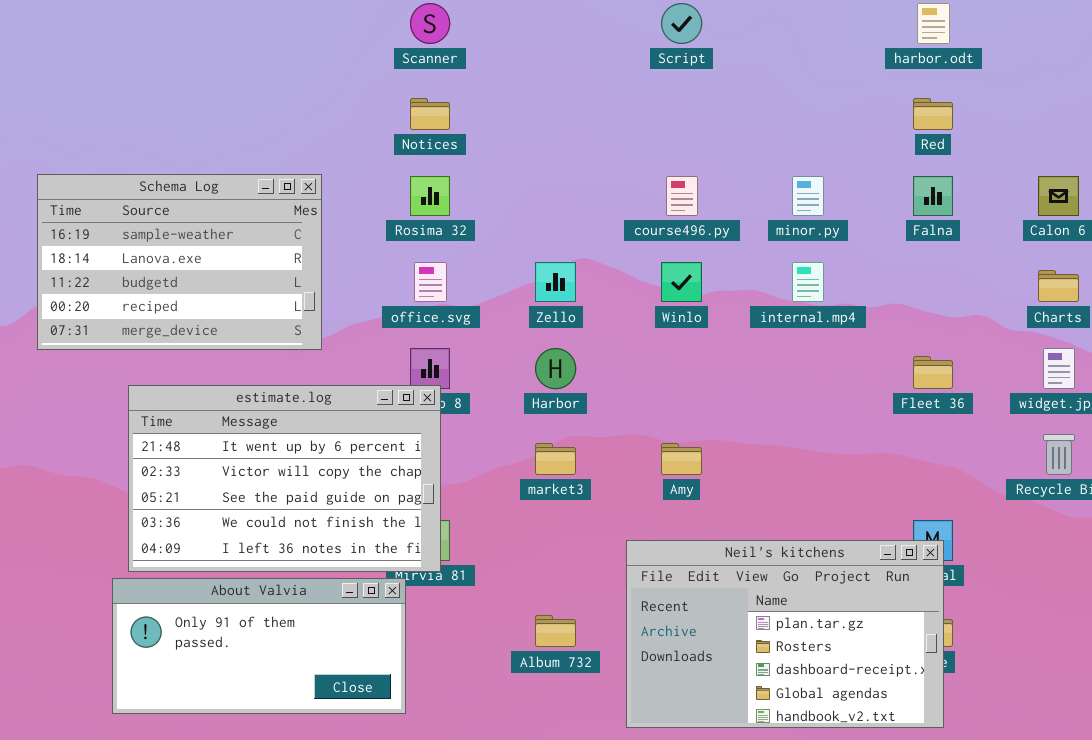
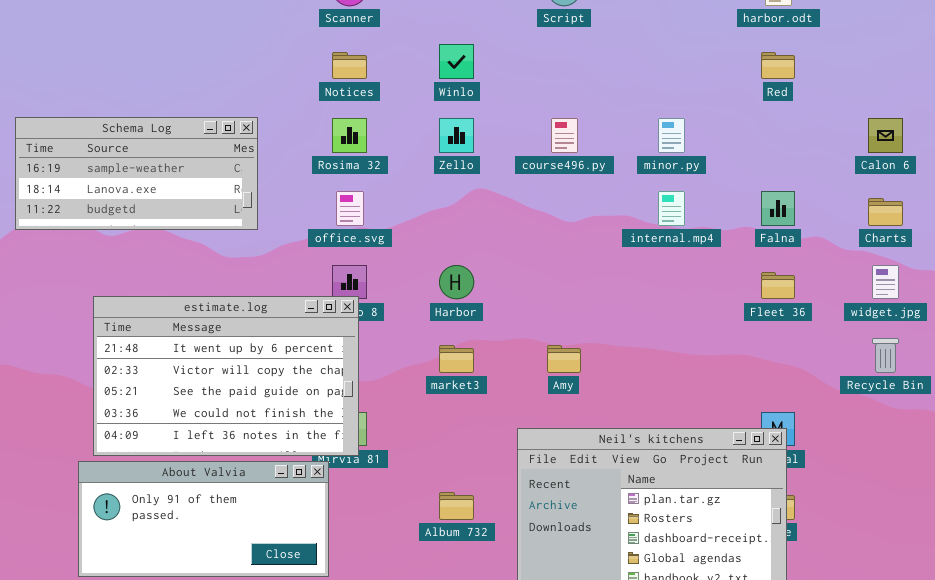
Schema Log: [37,174,322,350] -> [15,117,258,230], resized
Falna: [913,176,953,216] -> [761,191,795,226], moved
Zello: [535,262,576,302] -> [439,118,474,153], moved
Winlo: [661,262,702,302] -> [439,44,474,79], moved

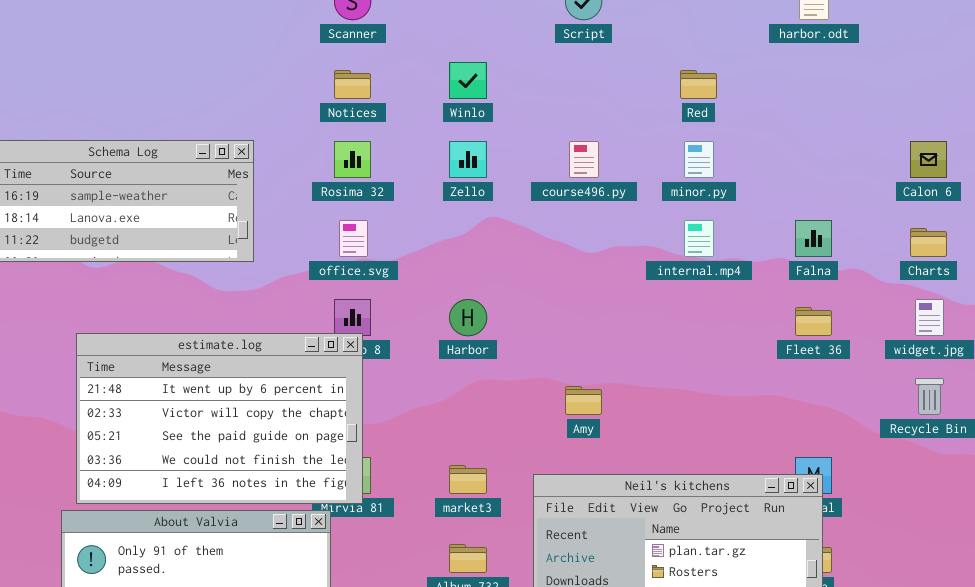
Red: [761,52,795,79] -> [680,70,717,99], moved
market3: [439,345,474,373] -> [449,465,487,494], moved

